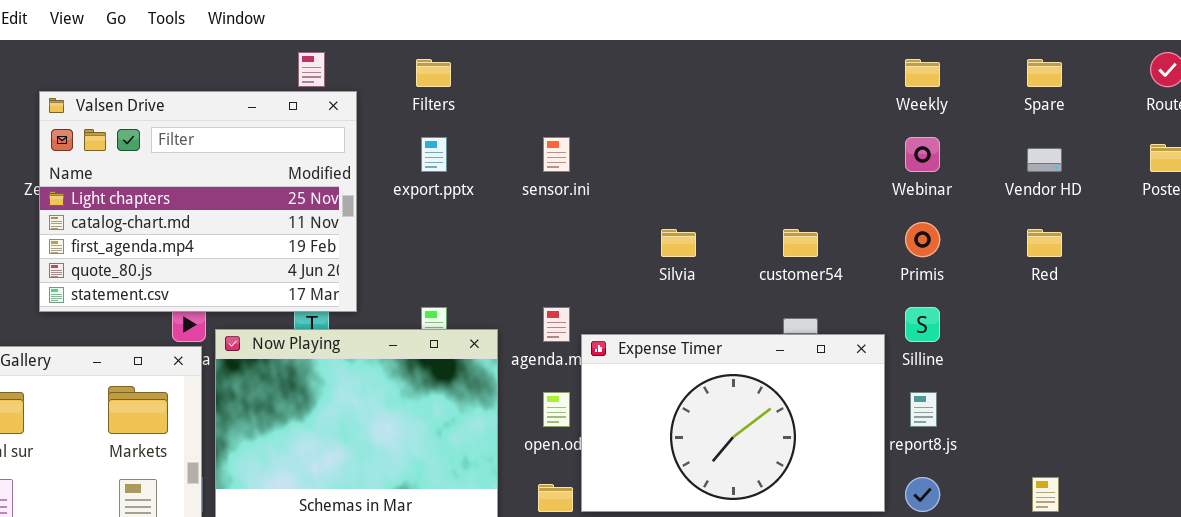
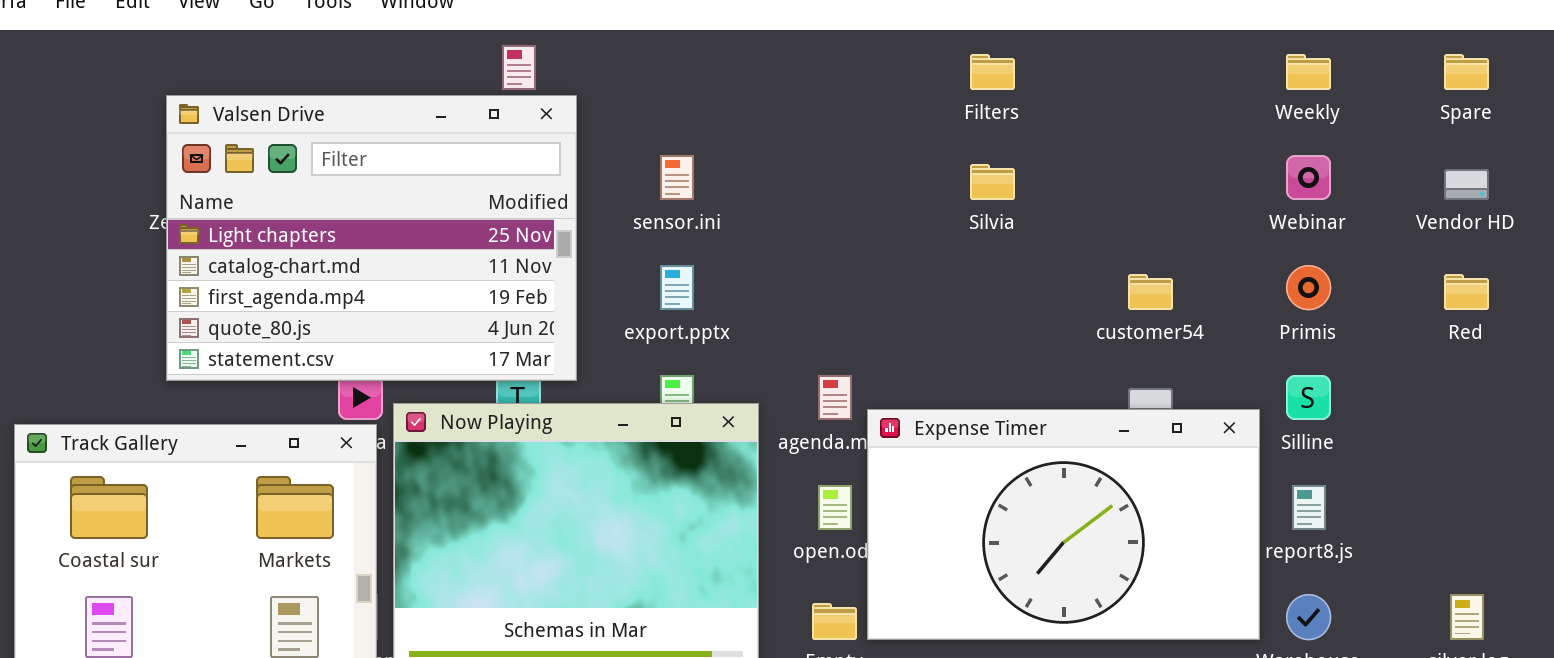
Filters: [416,59,451,87] -> [970,54,1015,90], moved
export.pptx: [421,137,447,172] -> [660,265,694,310], moved
sensor.ini: [543,137,570,172] -> [660,155,694,200], moved
Silvia: [661,229,696,257] -> [970,164,1015,200], moved

